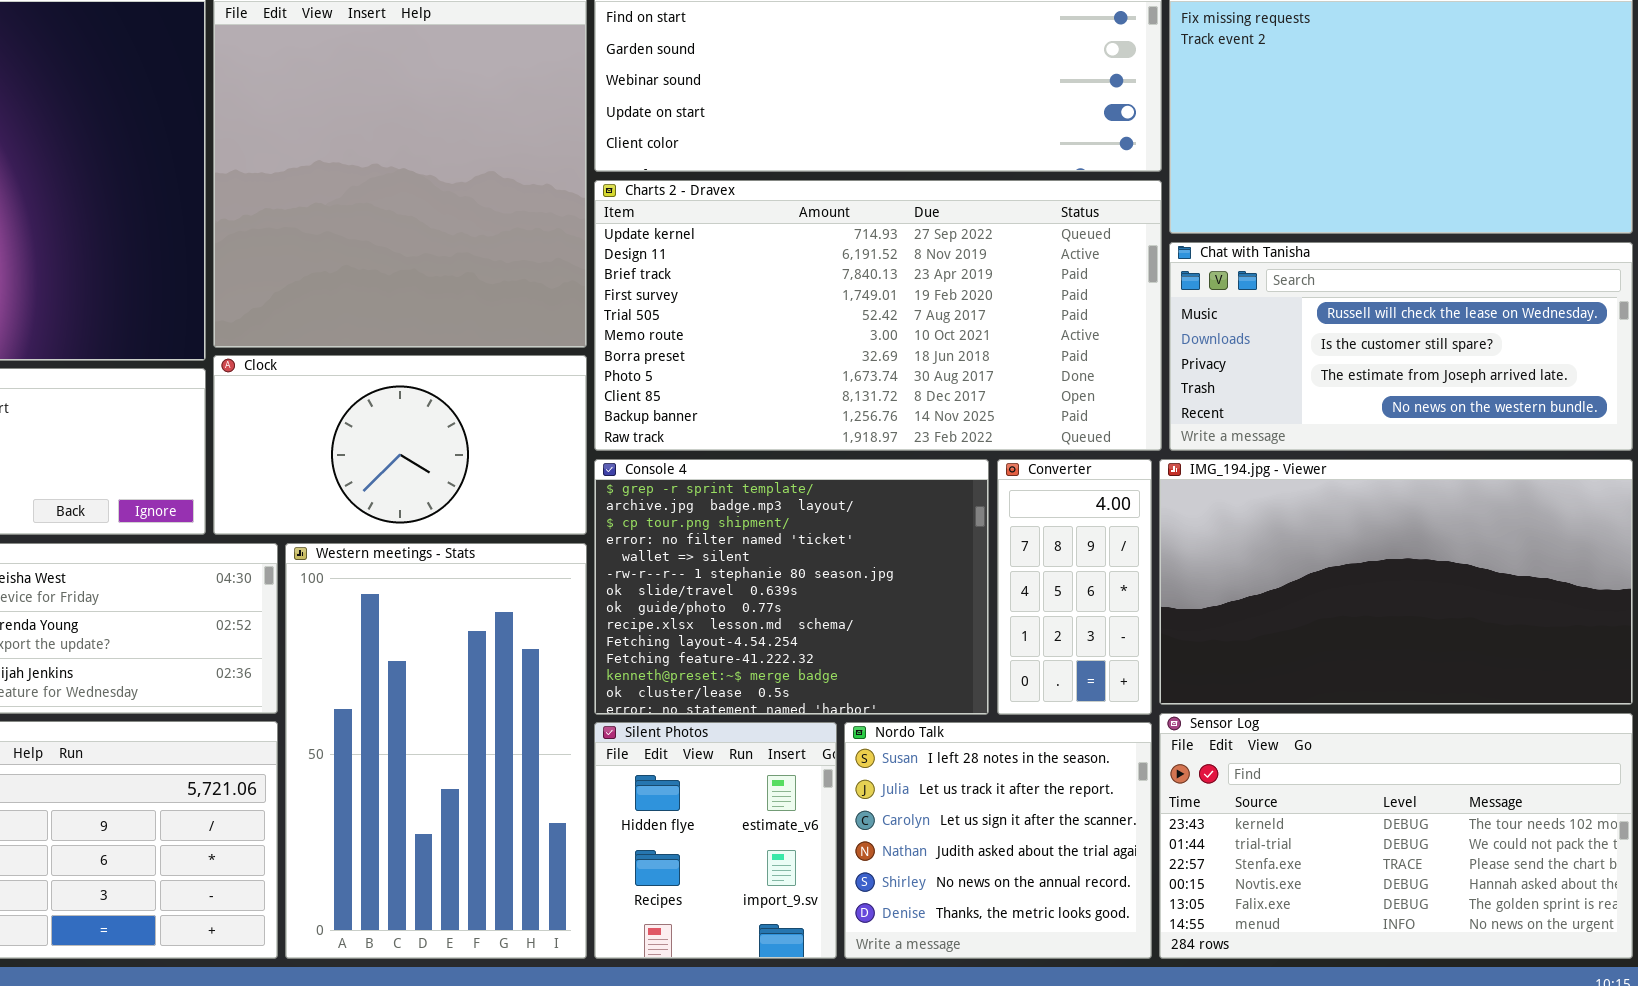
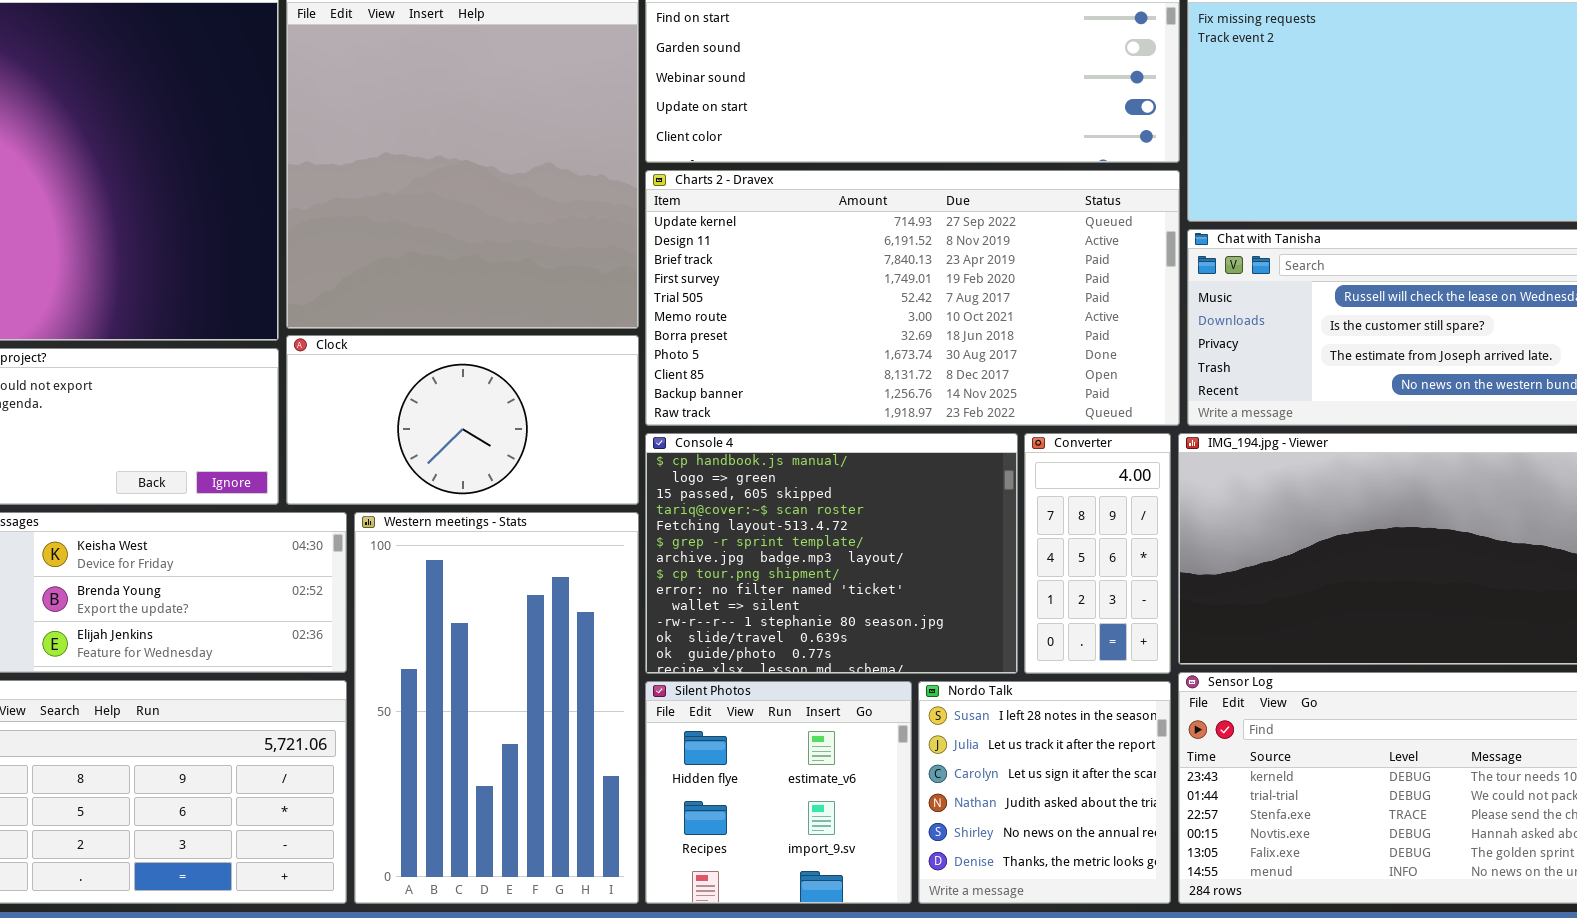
Console 4: [594,459,989,715] -> [645,433,1018,674], scrolled up 5 rows
Silent Photos: [594,722,837,959] -> [645,681,912,904], resized
Nordo Talk: [844,722,1152,959] -> [918,681,1171,904], resized

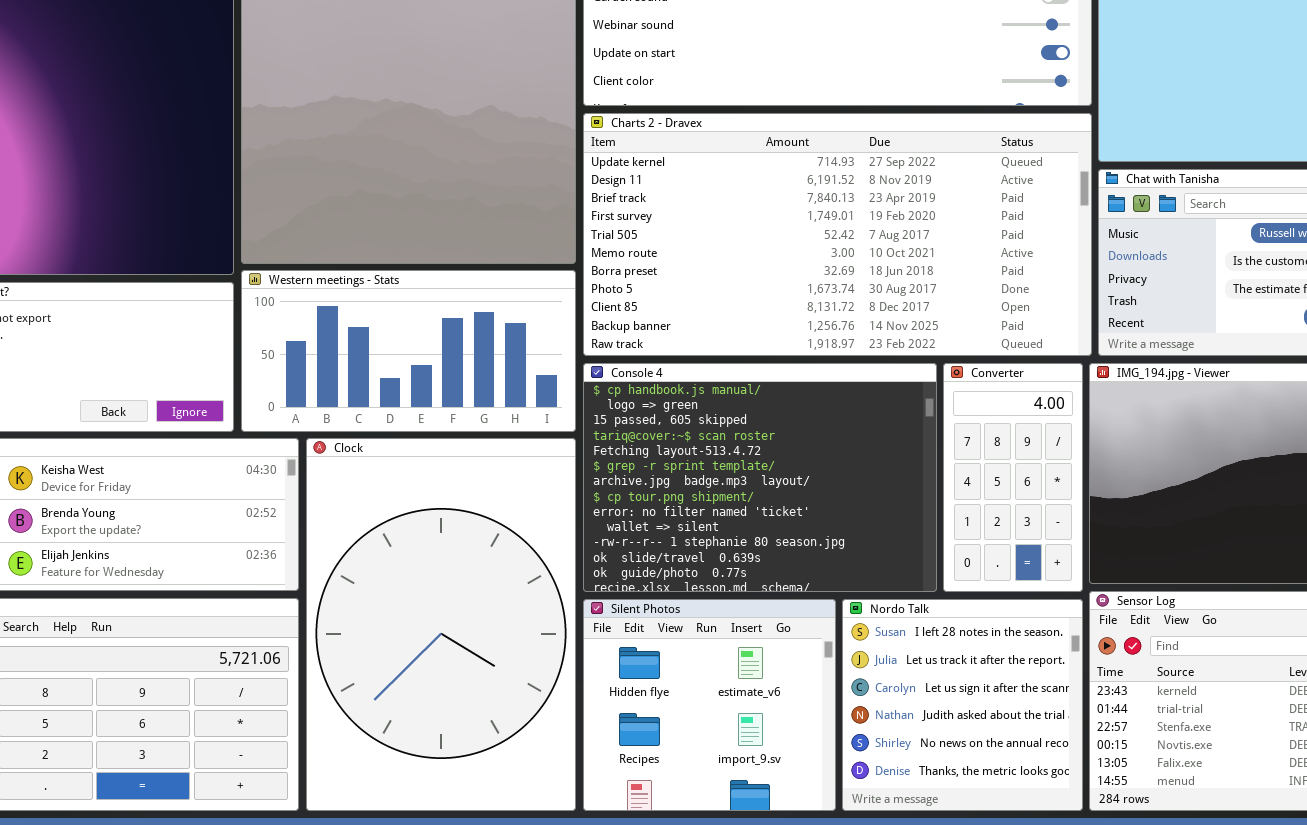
Clock: [286,335,639,505] -> [306,438,576,811], moved, resized
Western meetings - Stats: [354,512,639,904] -> [241,270,576,432], moved, resized

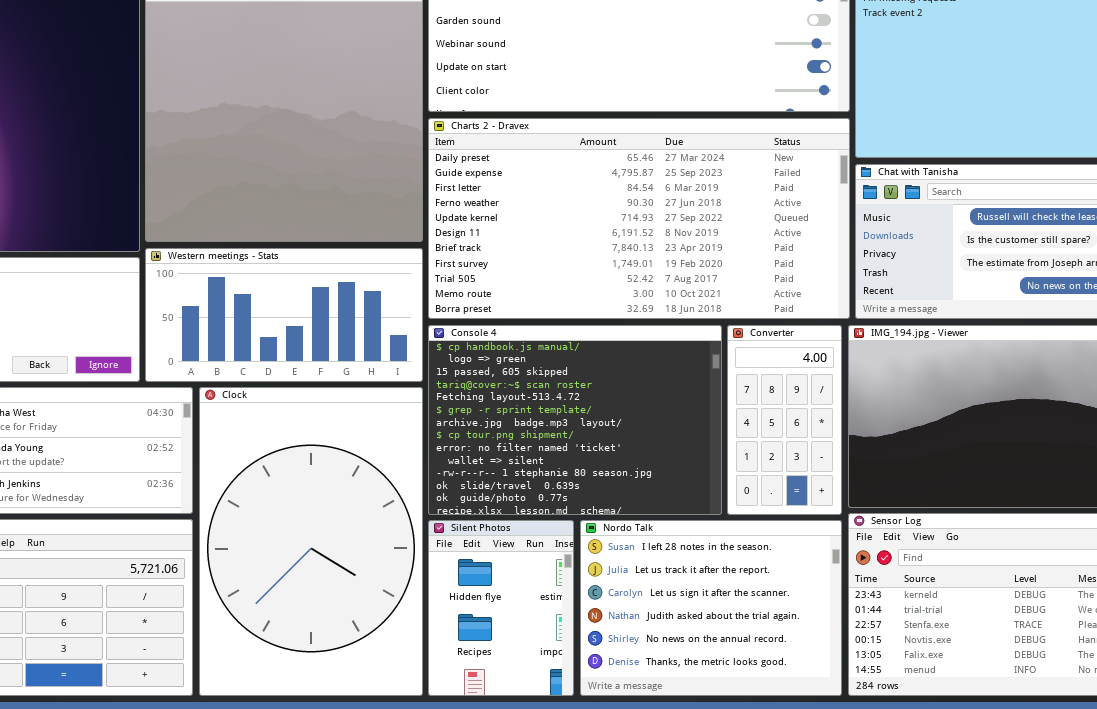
Charts 2 - Dravex: [583,113,1092,356] -> [428,118,850,319], scrolled up 4 rows
Silent Photos: [583,599,836,811] -> [428,520,574,696], resized
Nordo Talk: [842,599,1083,811] -> [580,520,842,696], resized

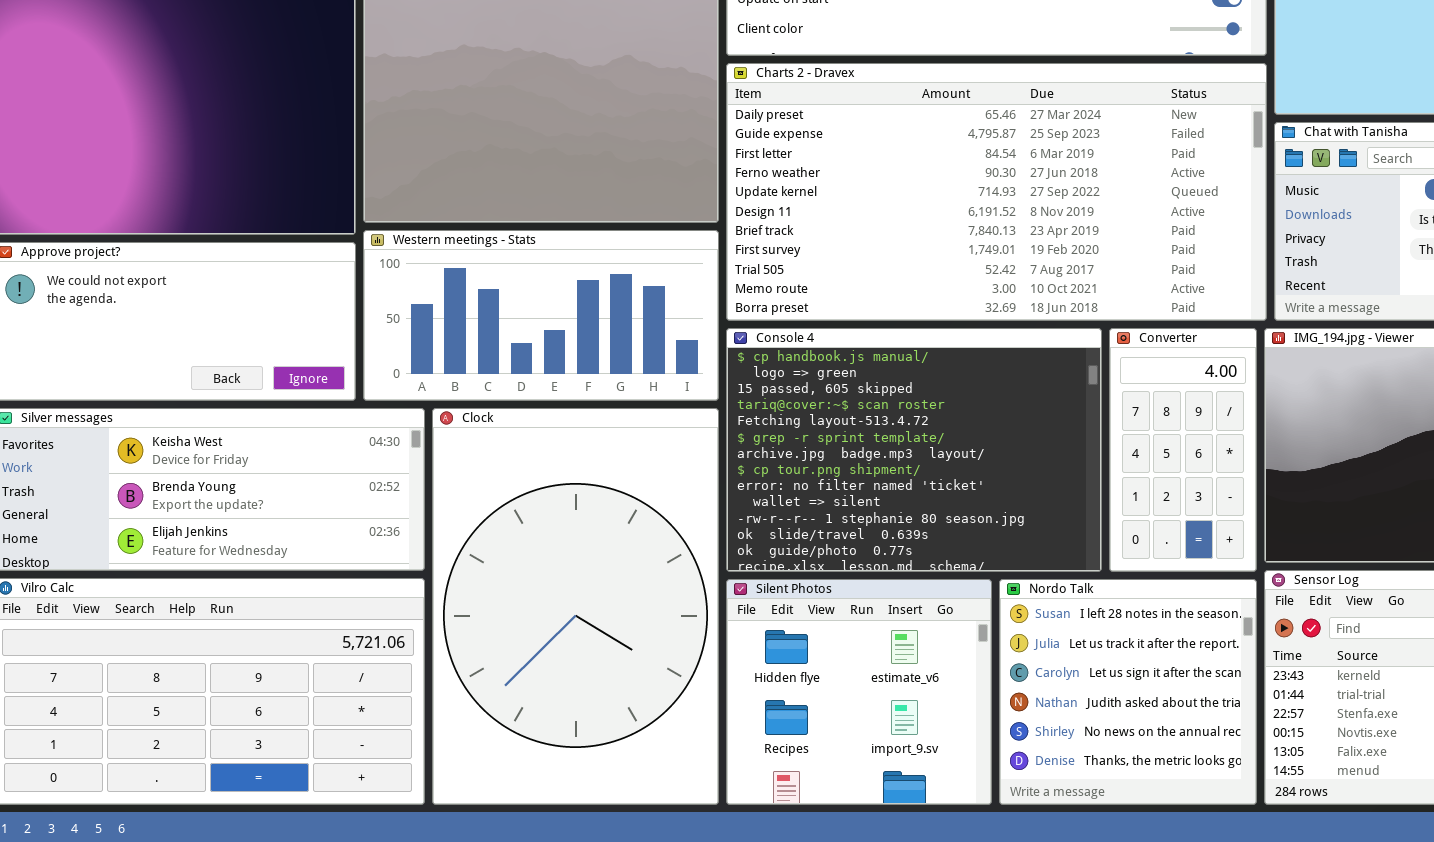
Silent Photos: [428,520,574,696] -> [726,579,992,805], resized
Nordo Talk: [580,520,842,696] -> [999,579,1257,805], resized

